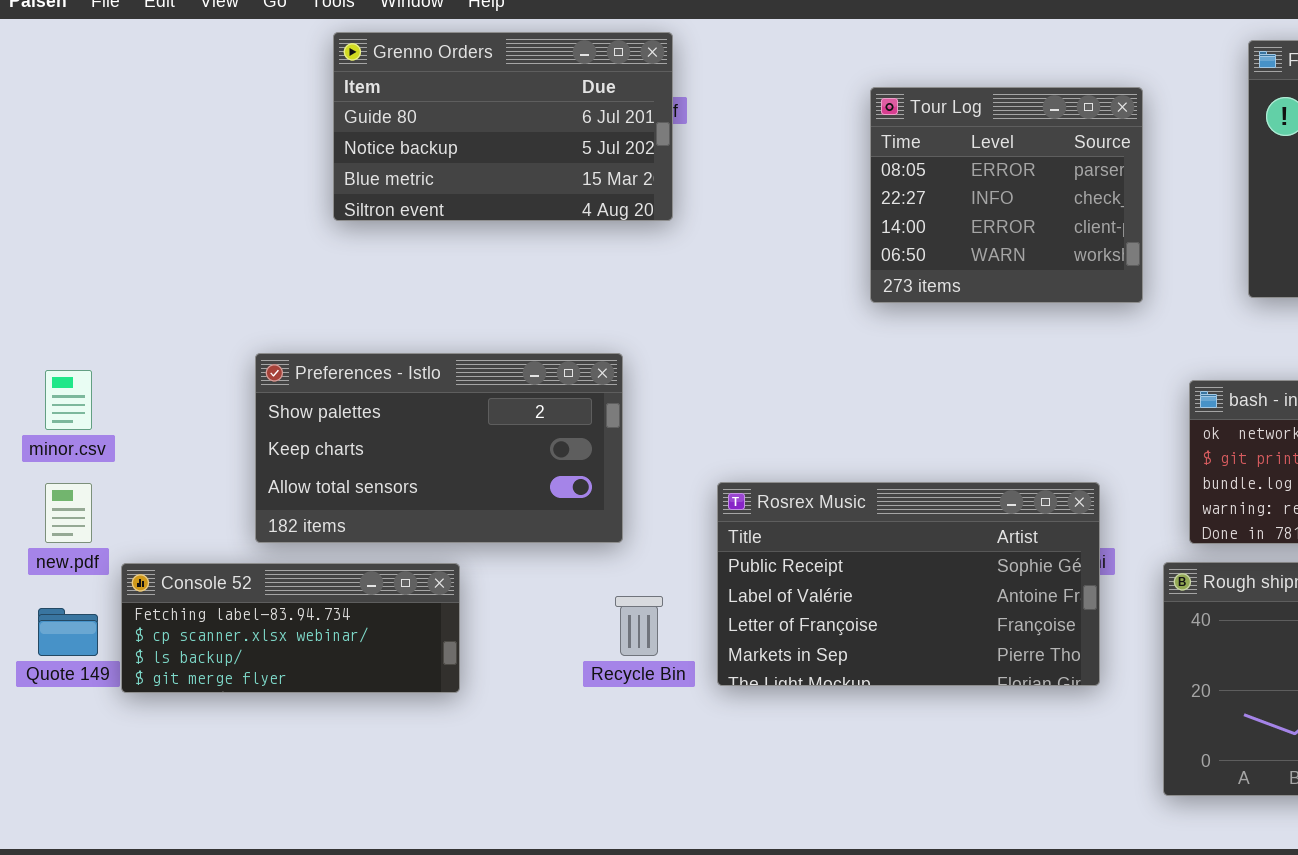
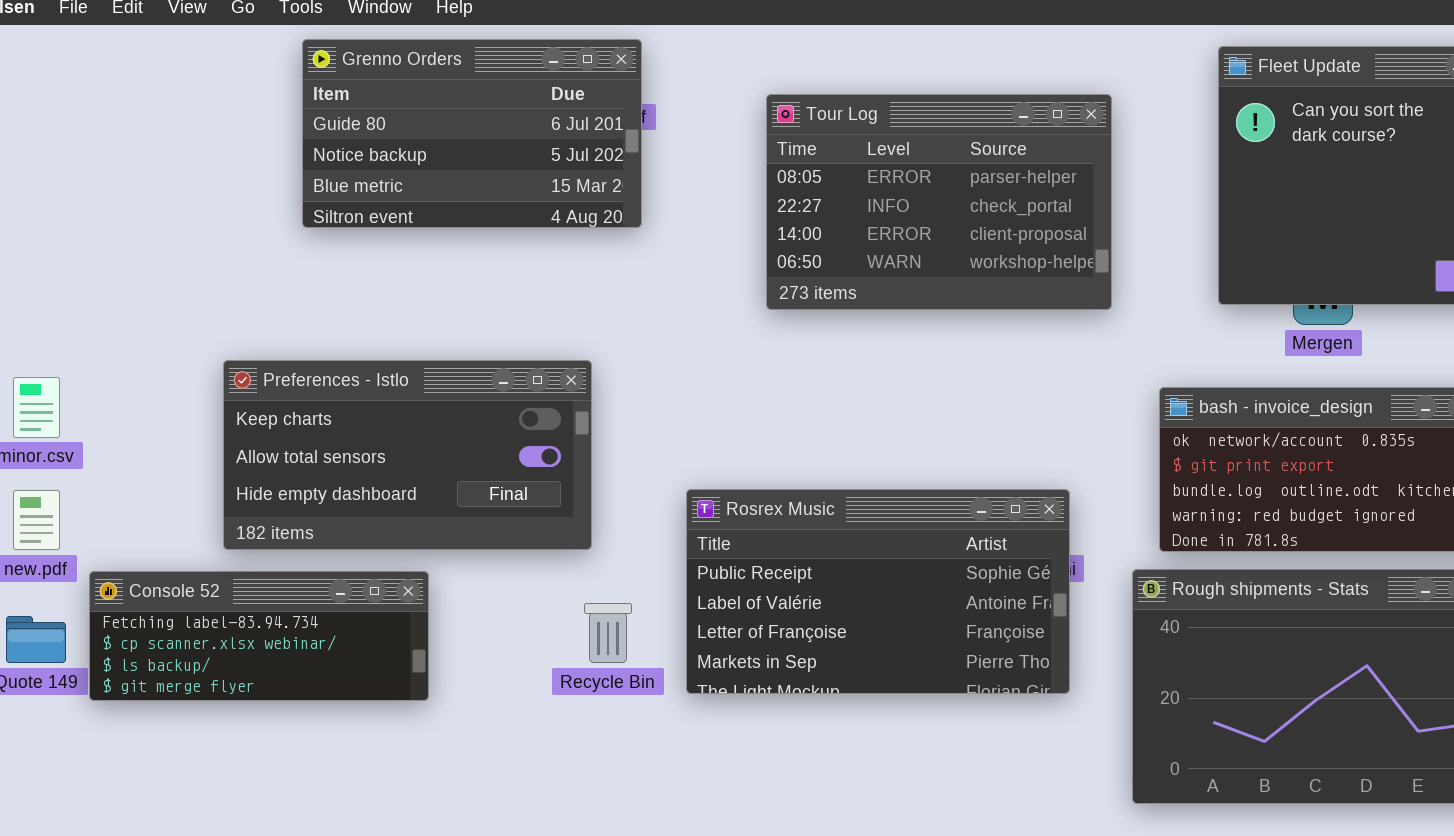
Tour Log: [870,87,1143,303] -> [766,94,1112,310], resized
Preferences - Istlo: [255,353,623,543] -> [223,360,592,550], scrolled down 1 row

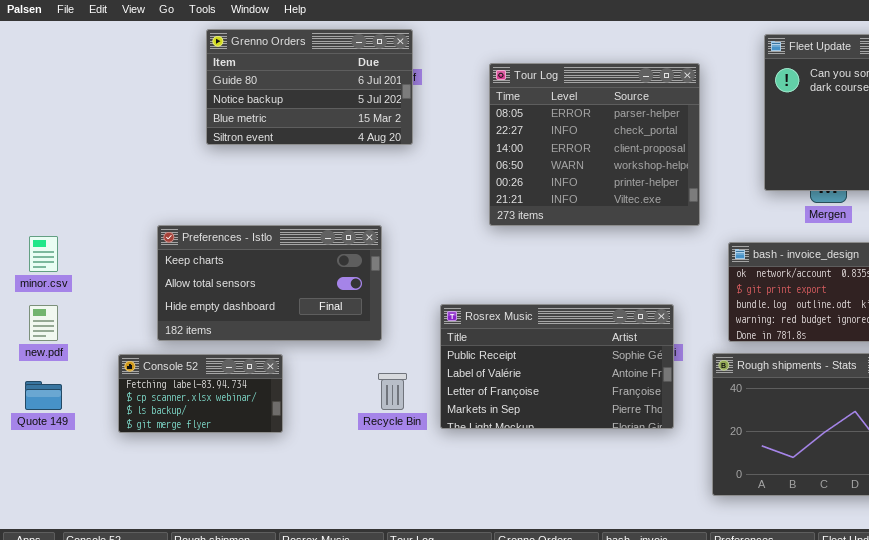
Tour Log: [766,94,1112,310] -> [489,63,700,226], resized
Console 52: [89,571,429,701] -> [118,354,283,433], resized

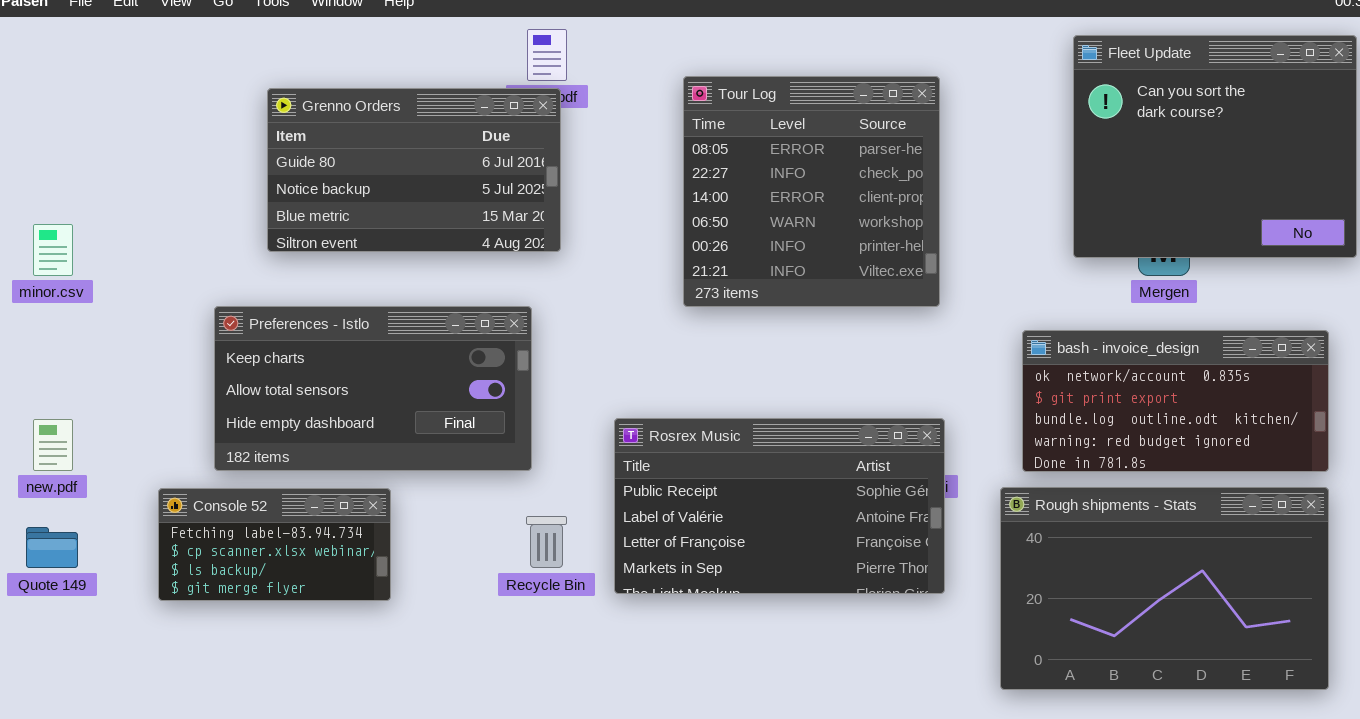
Grenno Orders: [206,29,413,145] -> [267,88,561,252], moved
Tour Log: [489,63,700,226] -> [683,76,940,307], resized
minor.csv: [29,236,58,272] -> [33,224,73,276], moved

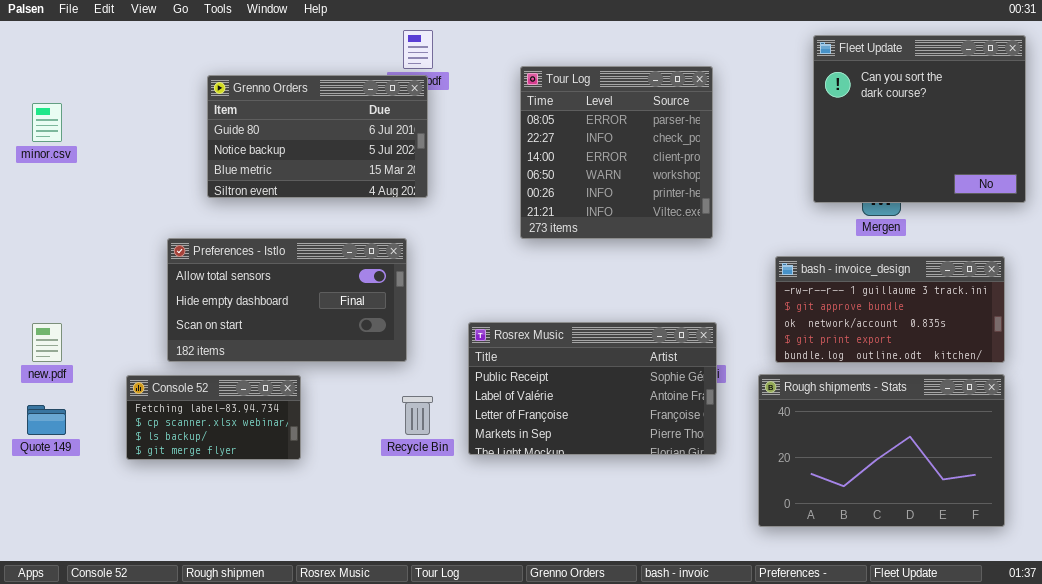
minor.csv: [33,224,73,276] -> [32,103,62,142], moved
Preferences - Istlo: [214,306,532,471] -> [167,238,407,362], scrolled down 1 row
bash - invoice_design: [1022,330,1329,472] -> [775,256,1005,363], scrolled up 2 rows

